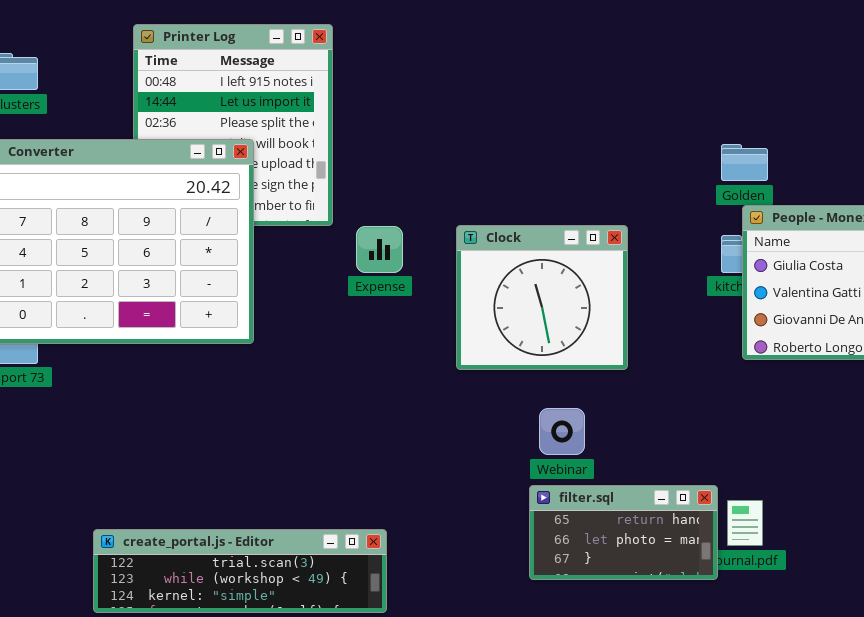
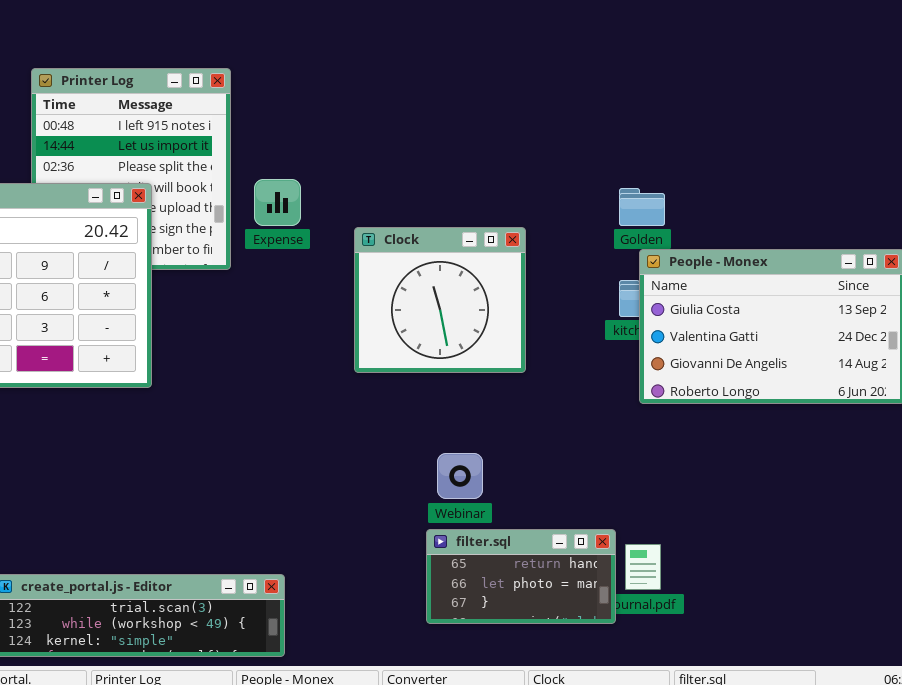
Clock: [456,225,628,370] -> [354,227,526,373], moved
Expense: [356,226,403,273] -> [254,179,301,226], moved

